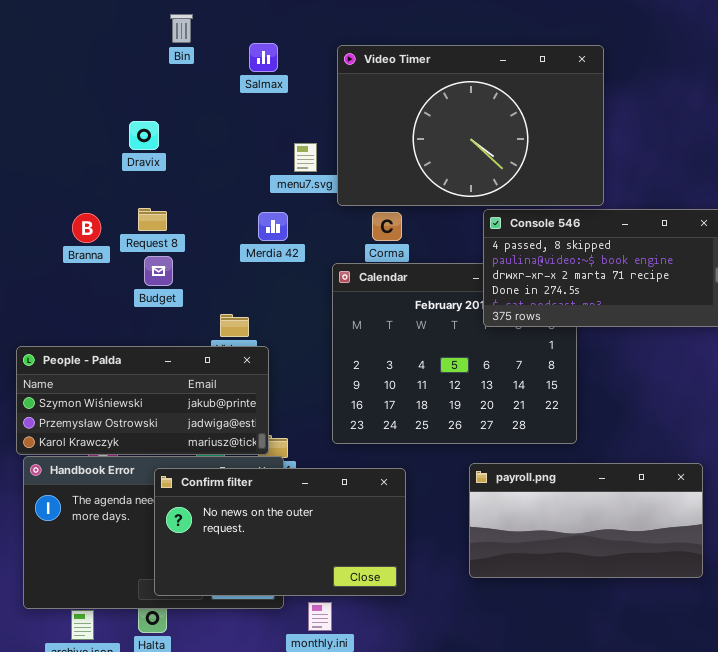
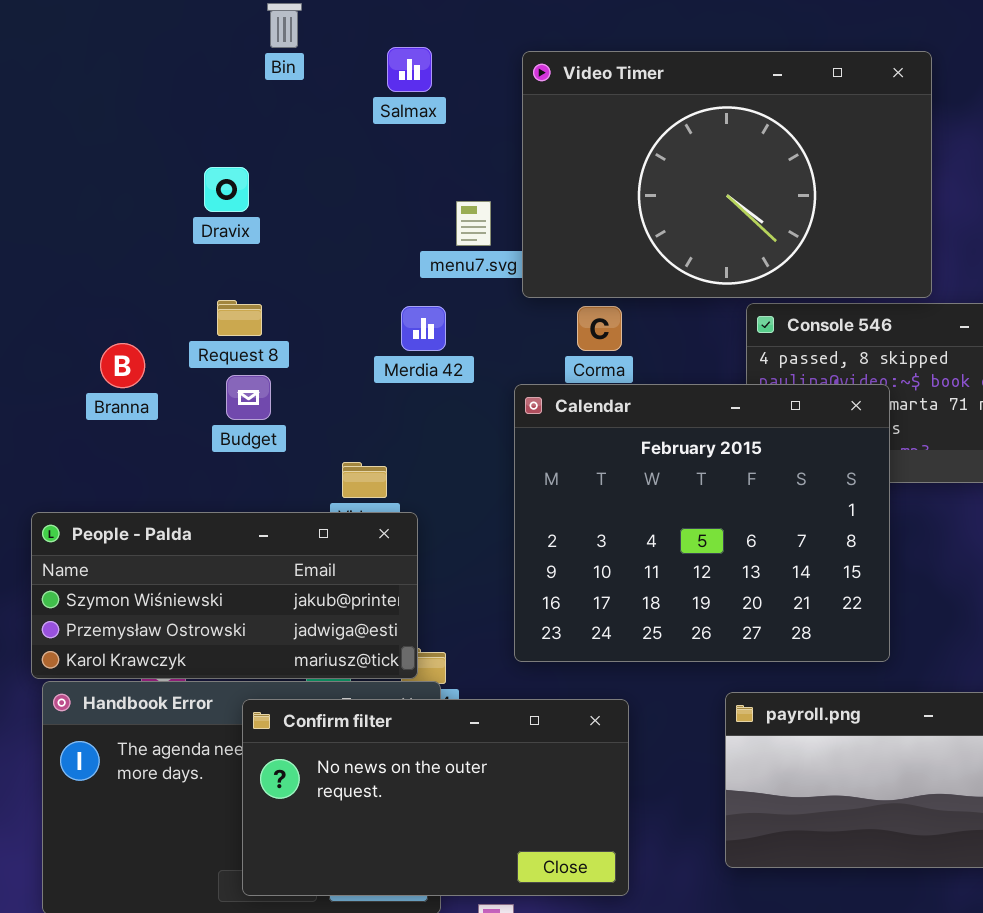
Branna: [72,213,101,243] -> [100,343,145,388], moved
Calendar: [332,263,577,444] -> [514,384,890,662], raised

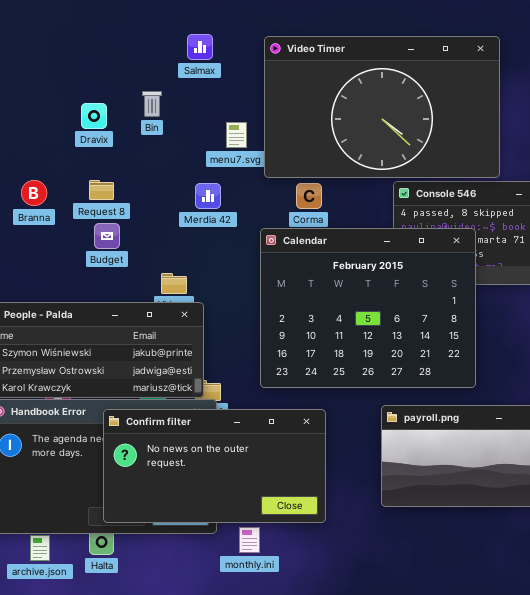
Bin: [267,3,302,48] -> [142,91,162,117], moved
Branna: [100,343,145,388] -> [21,180,47,206], moved

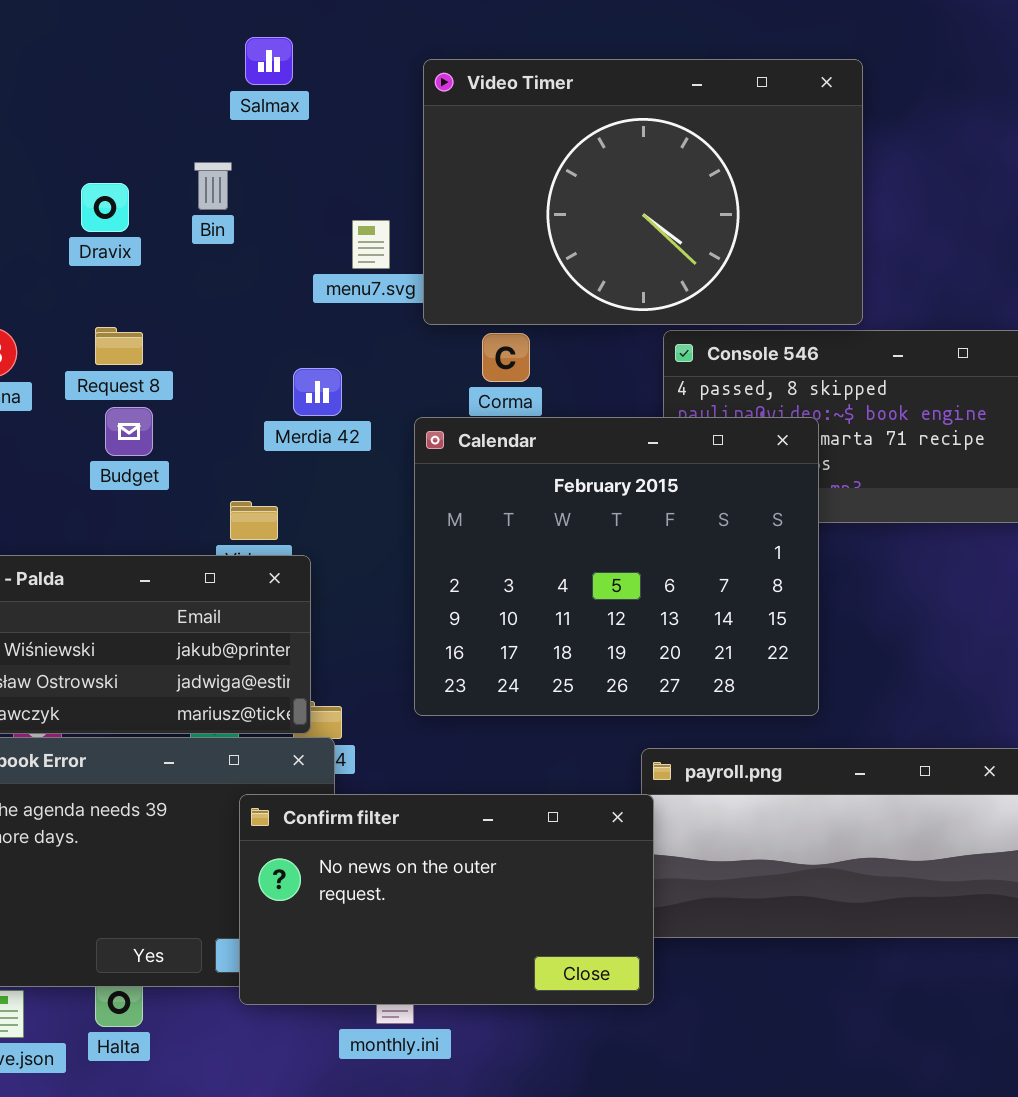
Salmax: [187,34,213,60] -> [245,37,293,85], moved
Merdia 42: [195,183,221,209] -> [293,368,342,416], moved
Confirm filter: [103,409,326,523] -> [239,794,654,1005], moved

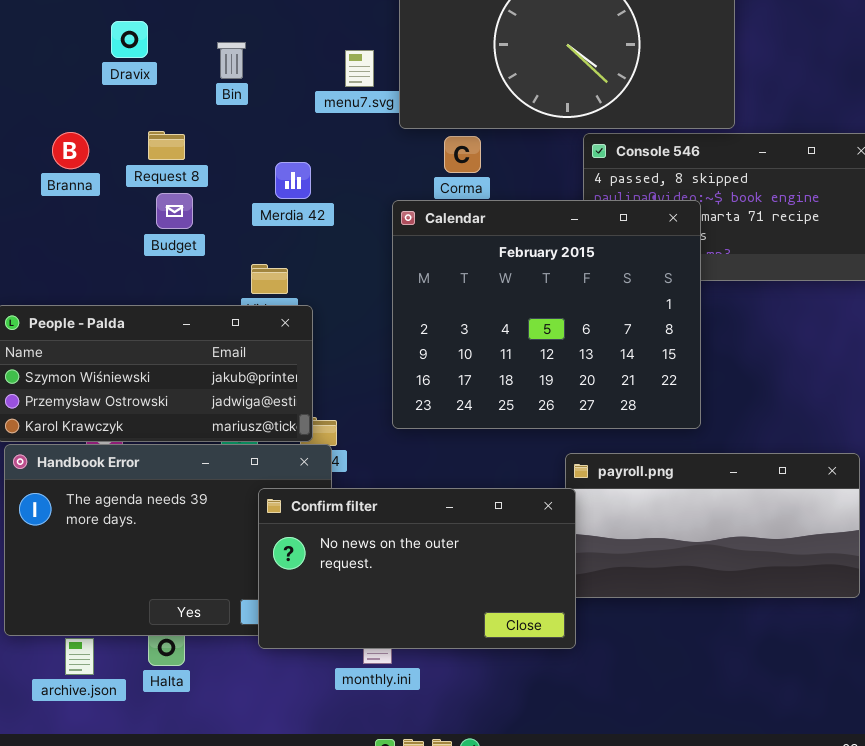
Bin: [194,162,232,210] -> [217,42,246,79], moved
Dravix: [81,183,129,232] -> [111,21,148,58], moved
Merdia 42: [293,368,342,416] -> [275,162,311,199], moved

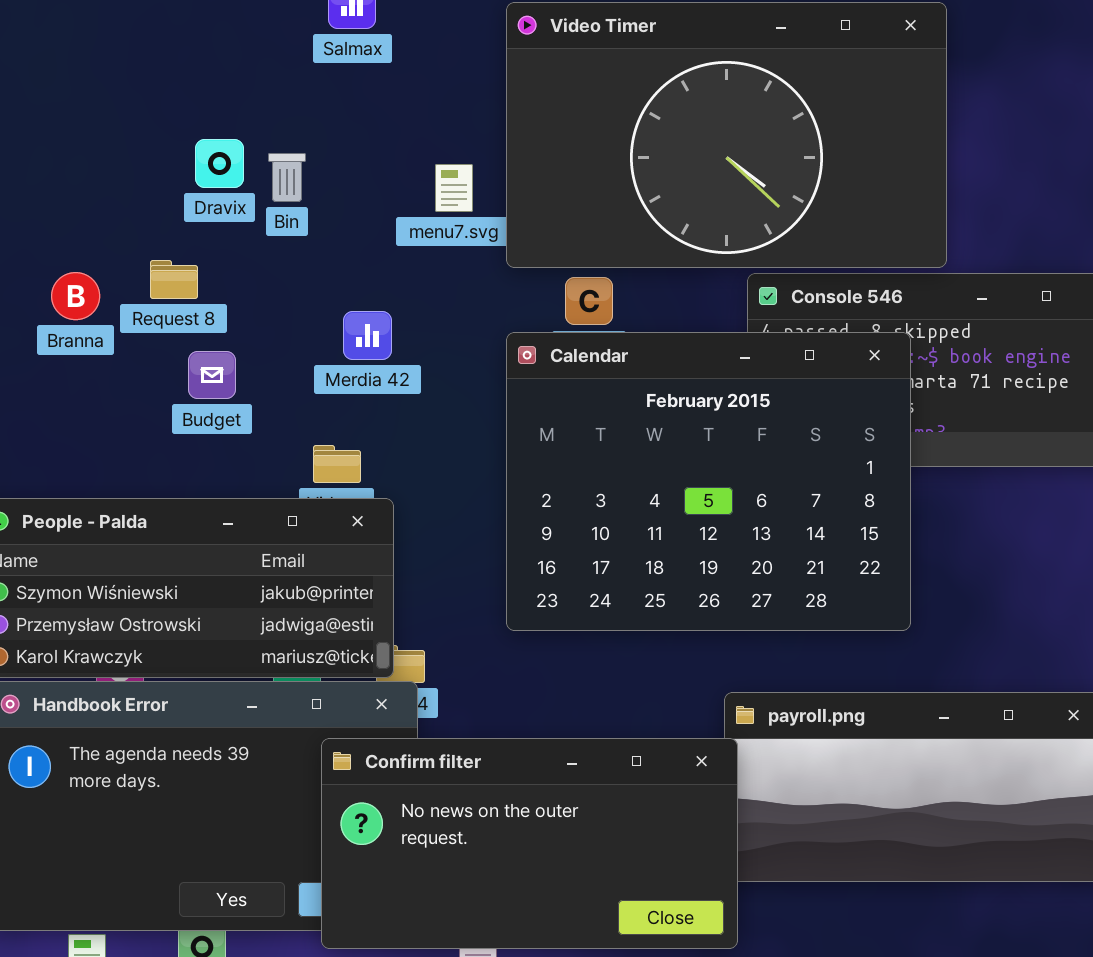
Dravix: [111,21,148,58] -> [195,139,244,188], moved
Request 8: [148,131,185,160] -> [150,260,198,299], moved
Calendar: [392,200,701,429] -> [506,332,911,631], moved

